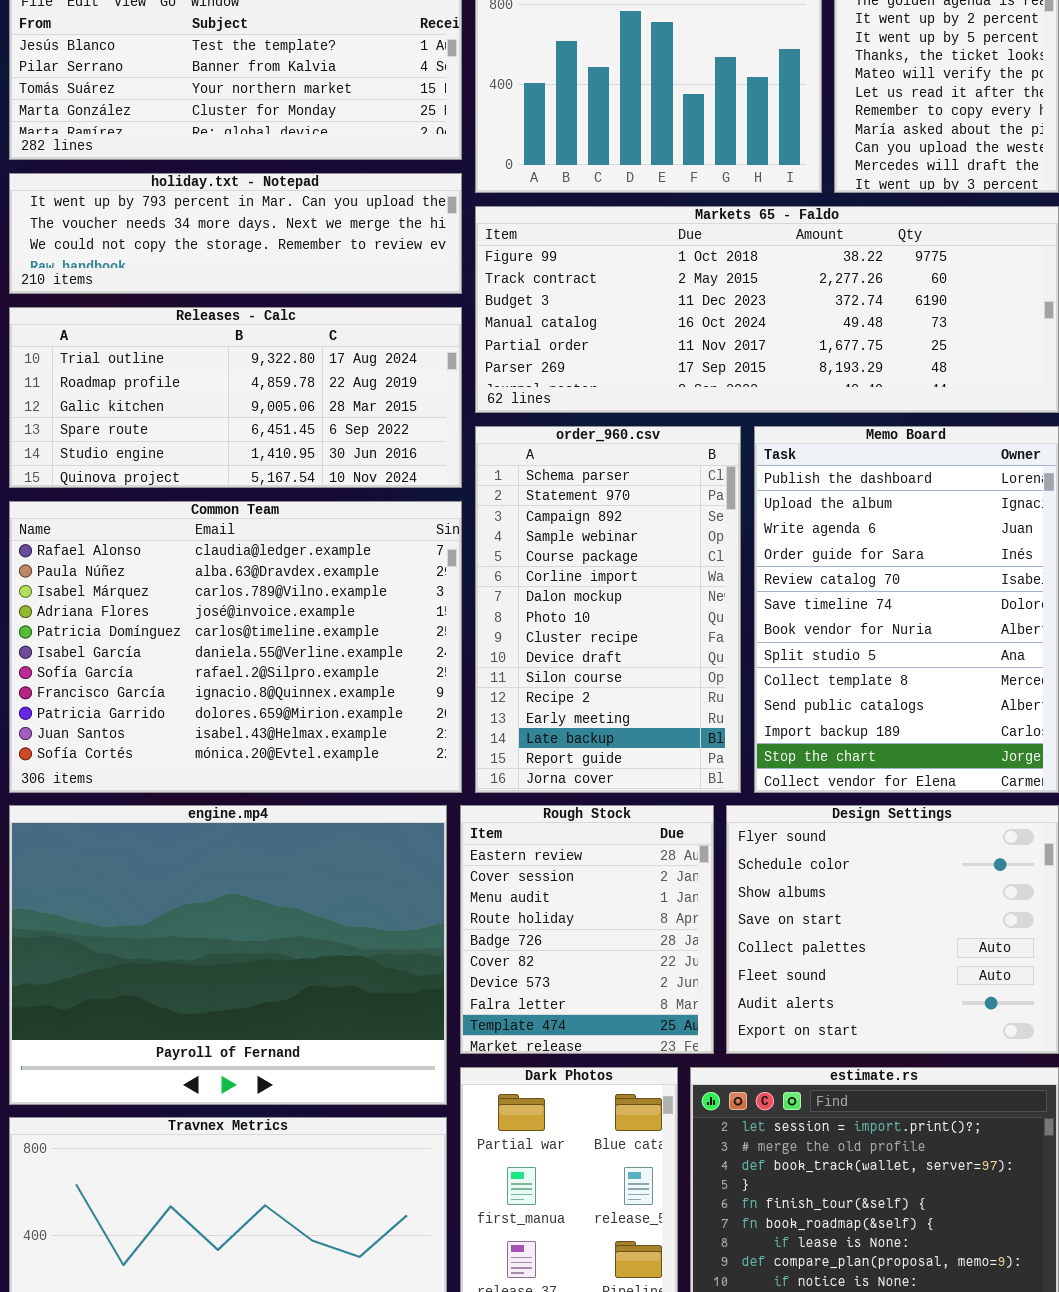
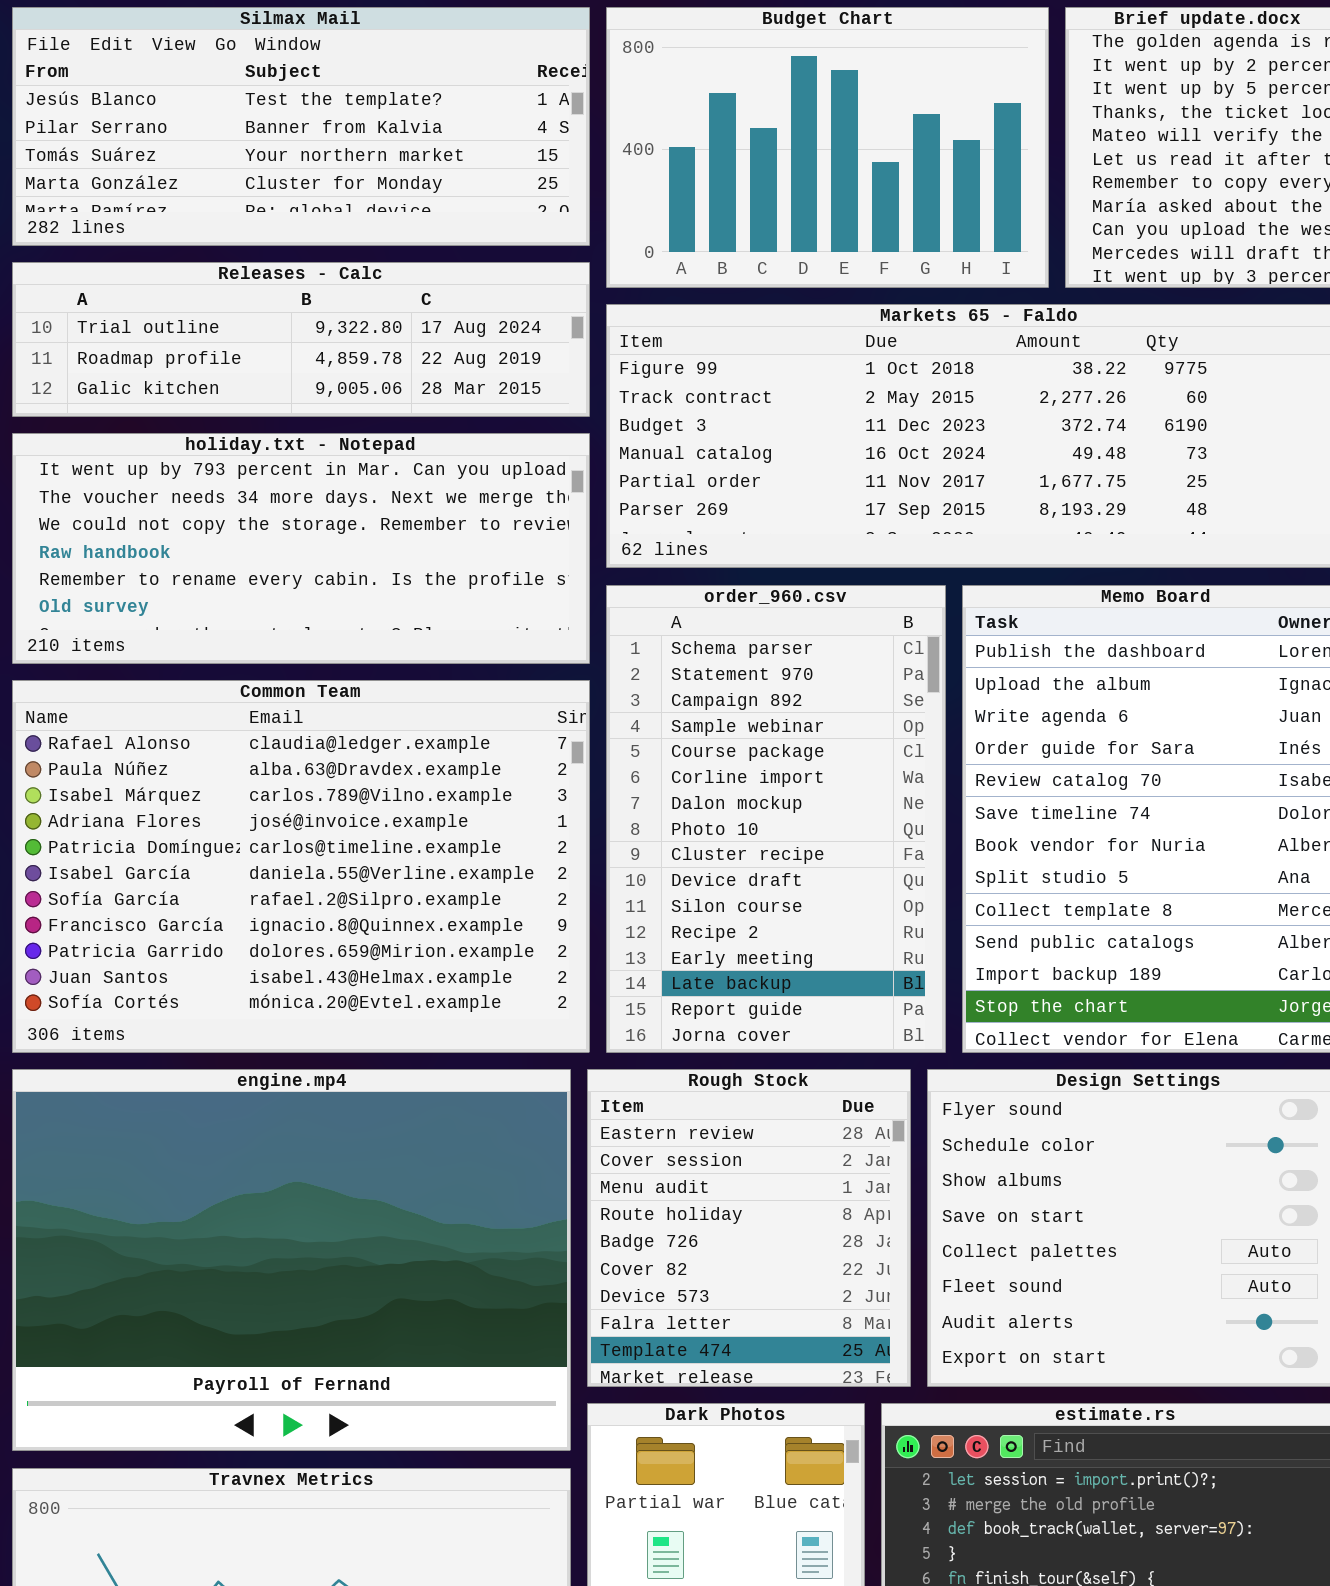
holiday.txt - Notepad: [9,173,462,294] -> [12,433,590,664], moved, resized
Releases - Calc: [9,307,462,488] -> [12,262,590,417], moved, resized

